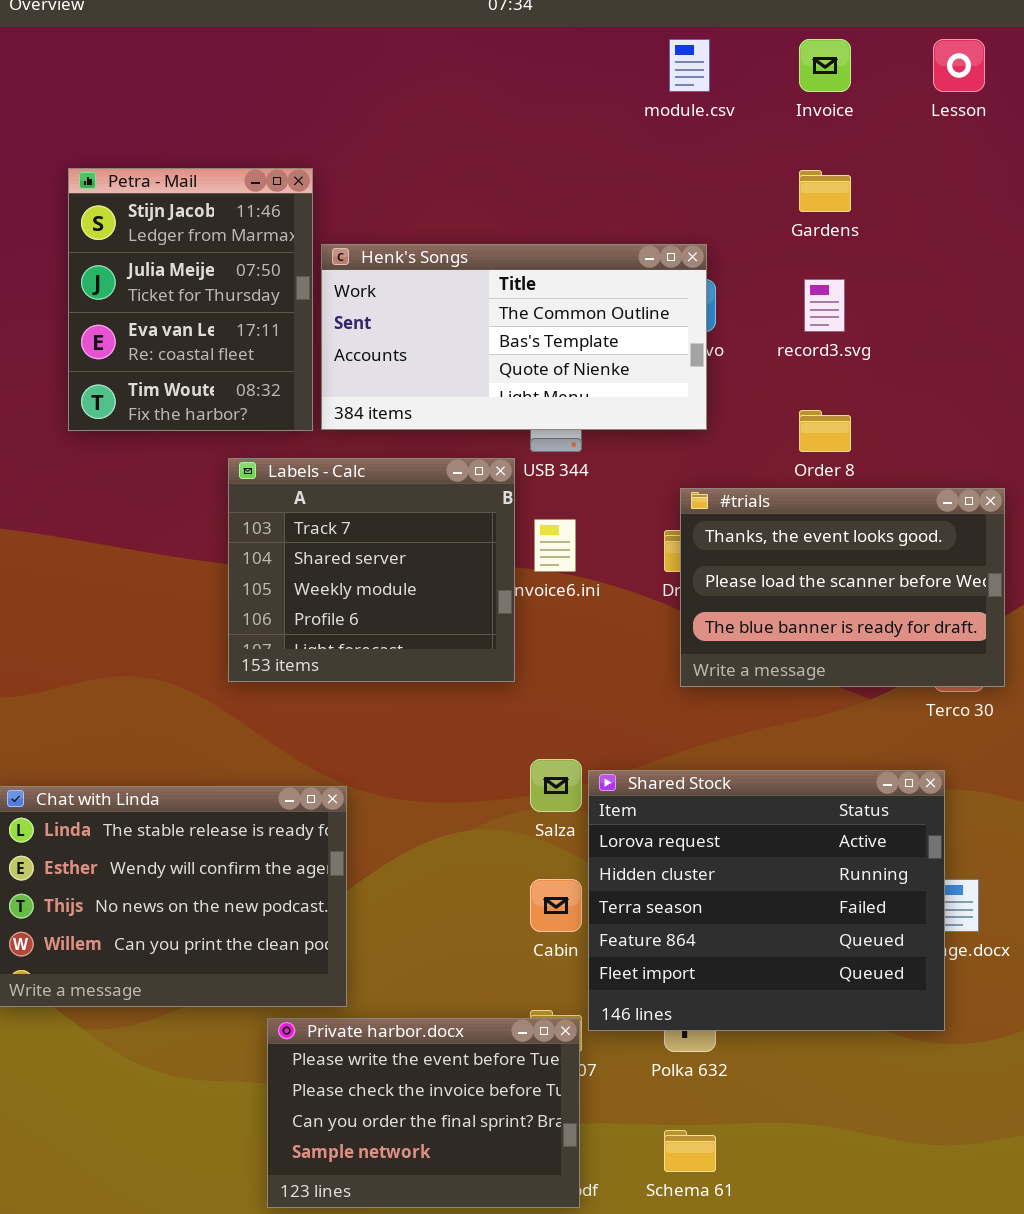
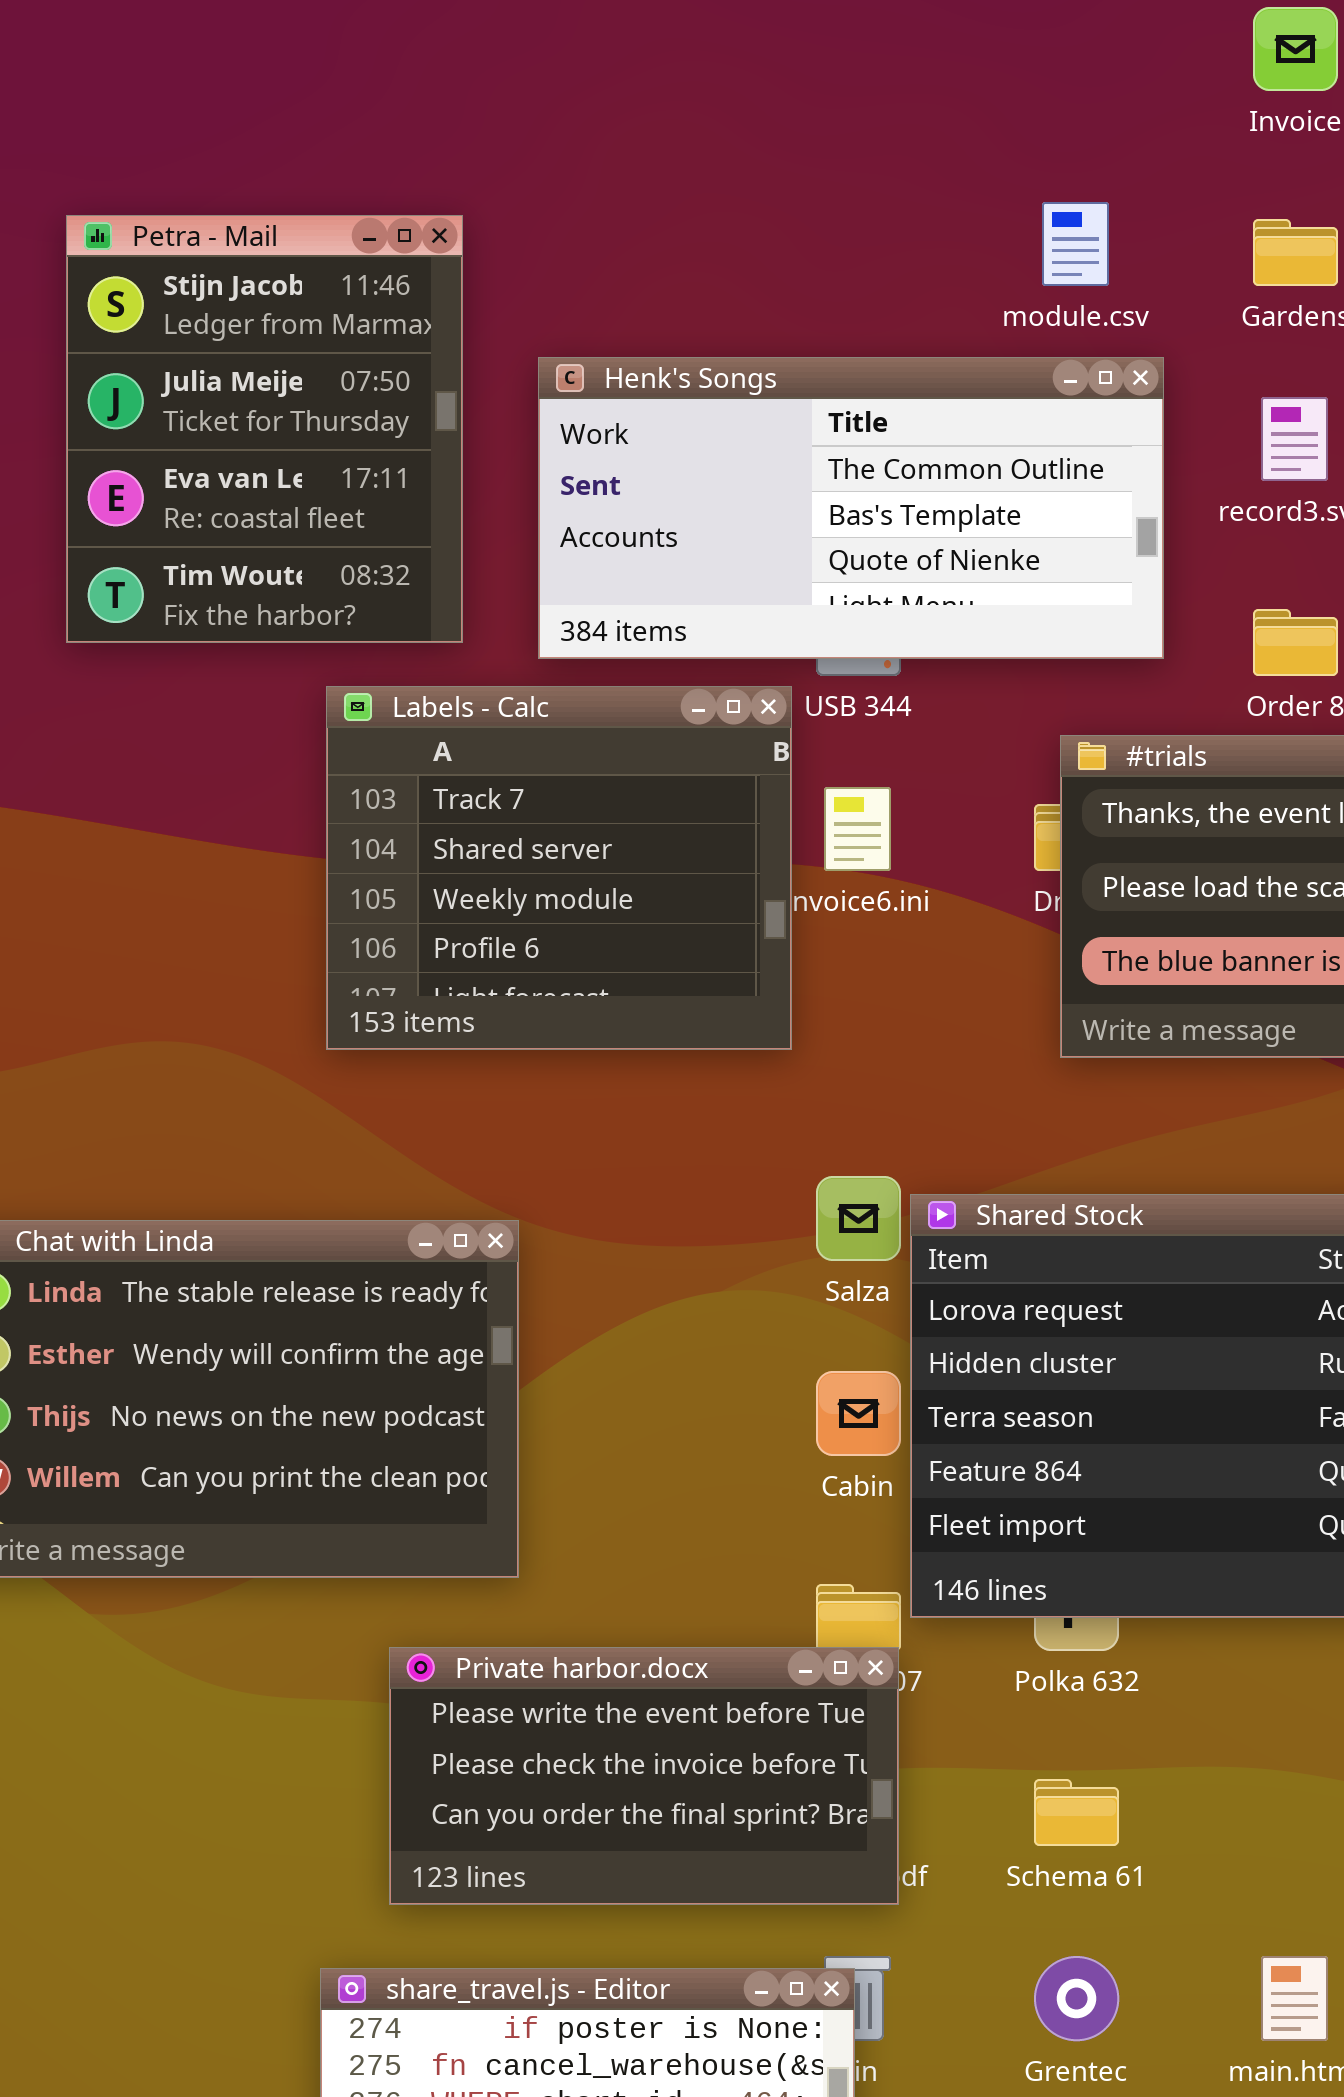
module.csv: [669,39,710,92] -> [1042,202,1109,286], moved
Henk's Songs: [321,244,707,430] -> [538,357,1164,659], moved
Private harbor.docx: [267,1018,580,1208] -> [389,1647,899,1905], resized

